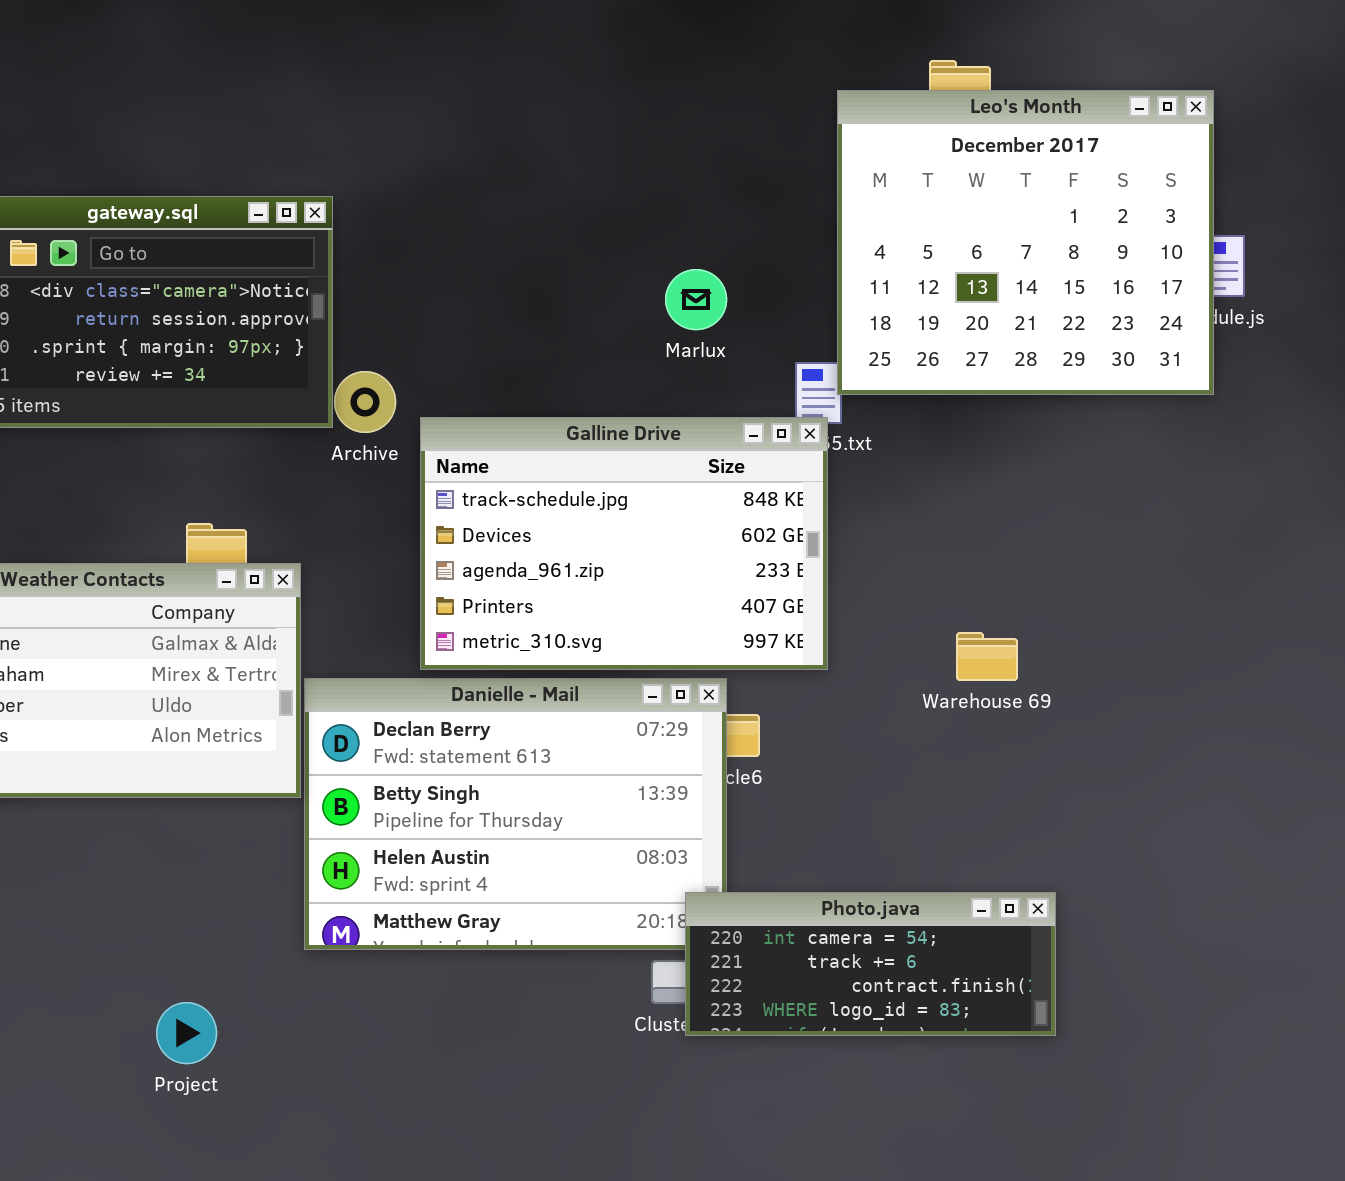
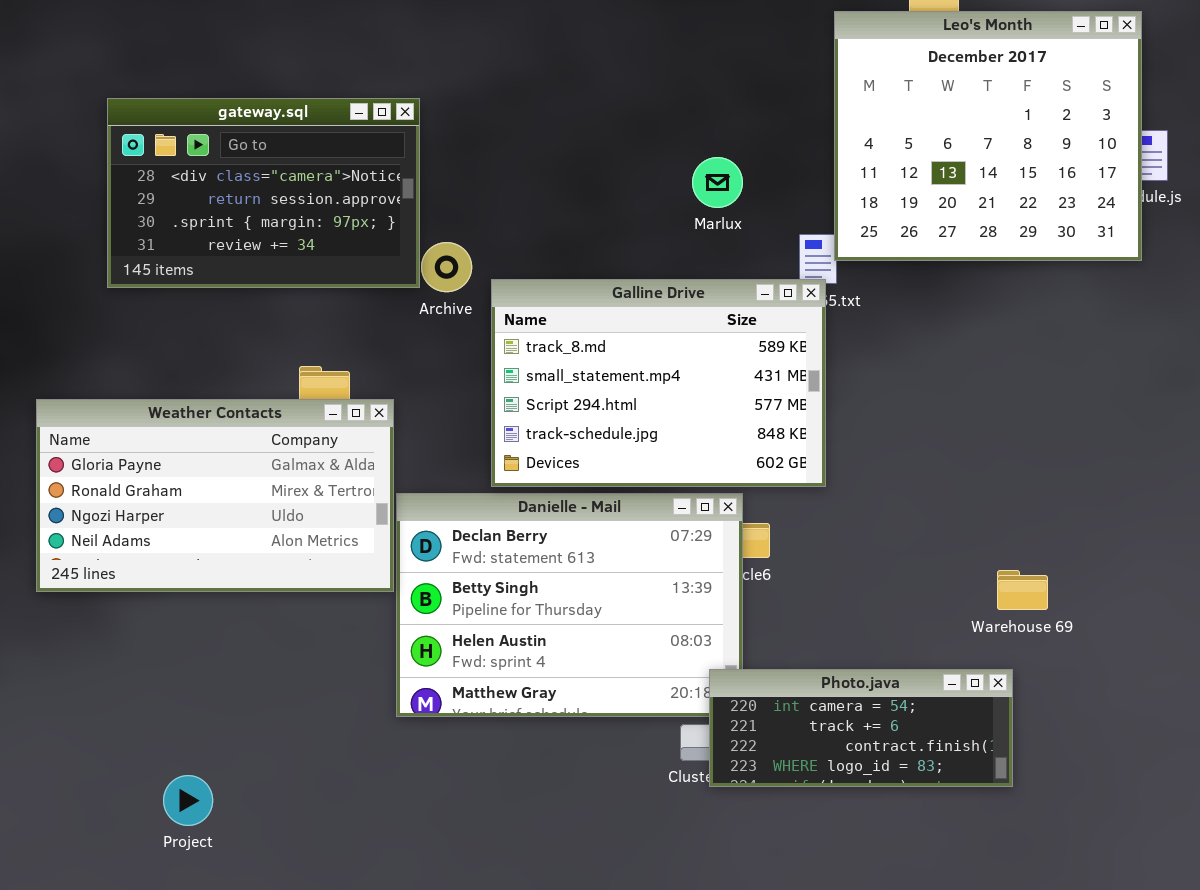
Galline Drive: [420,417,828,670] -> [491,279,826,487], scrolled up 3 rows
Warehouse 69: [956,632,1018,681] -> [997,570,1048,610], moved
Project: [156,1002,217,1064] -> [163,775,213,826], moved

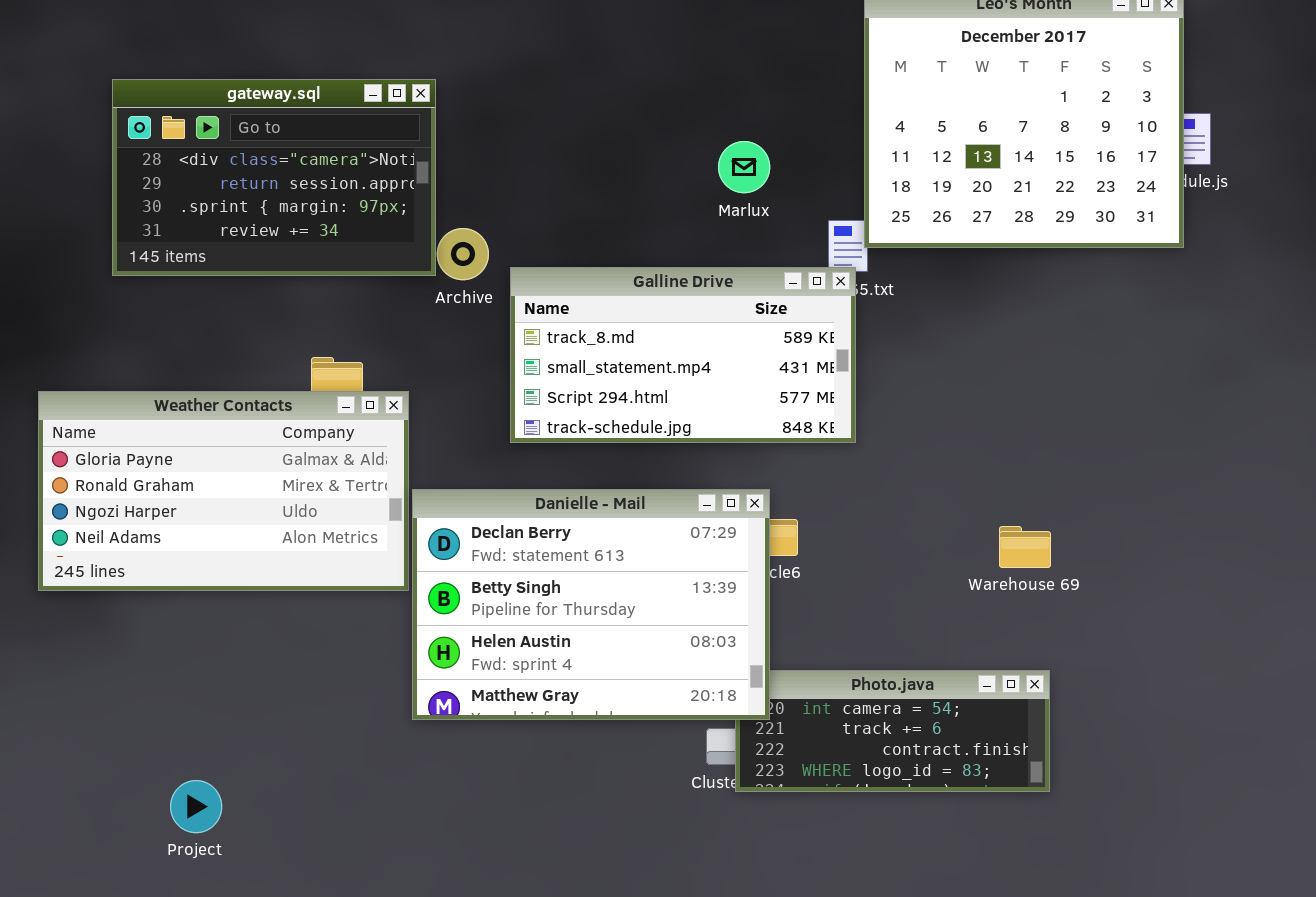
Galline Drive: [491,279,826,487] -> [510,267,856,443], resized
Danielle - Mail: [396,493,743,717] -> [412,489,770,720], raised
Warehouse 69: [997,570,1048,610] -> [999,526,1051,568], moved

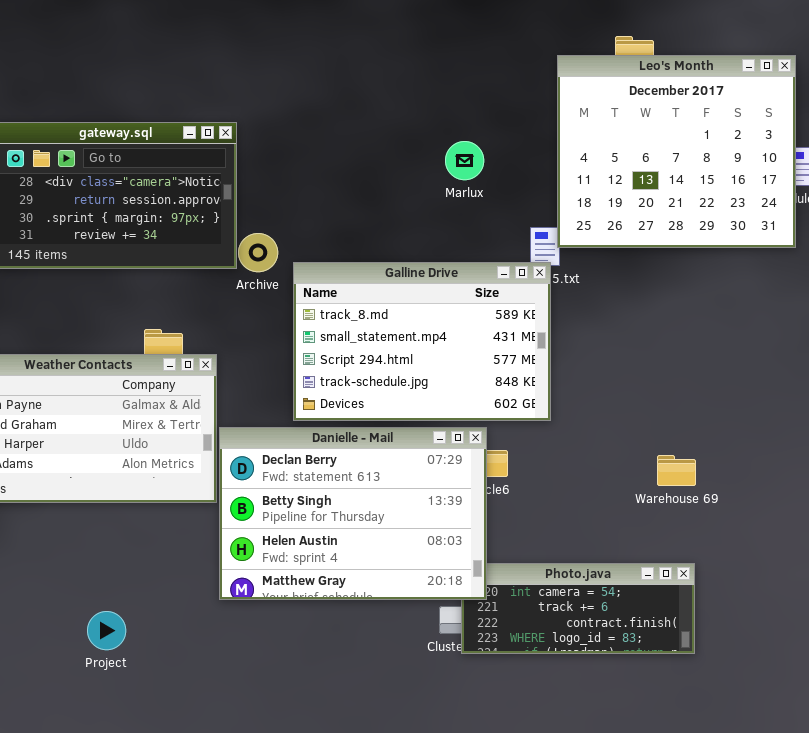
Marlux: [718,141,770,193] -> [445,141,484,180], moved
Galline Drive: [510,267,856,443] -> [293,262,551,421], resized
Project: [170,780,222,833] -> [87,611,126,650], moved

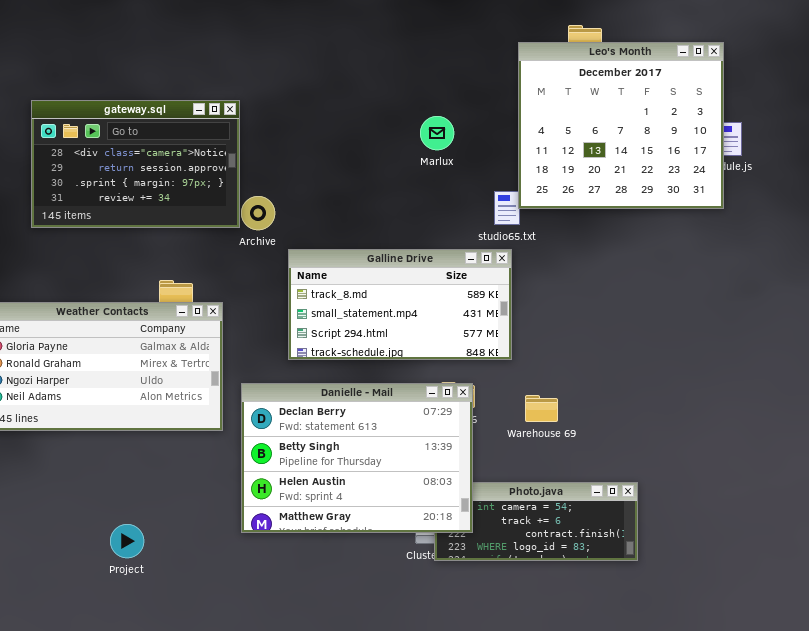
Galline Drive: [293,262,551,421] -> [288,249,512,360], resized
Danielle - Mail: [219,427,487,600] -> [241,383,473,533], moved
Warehouse 69: [657,455,696,486] -> [525,395,558,422], moved

